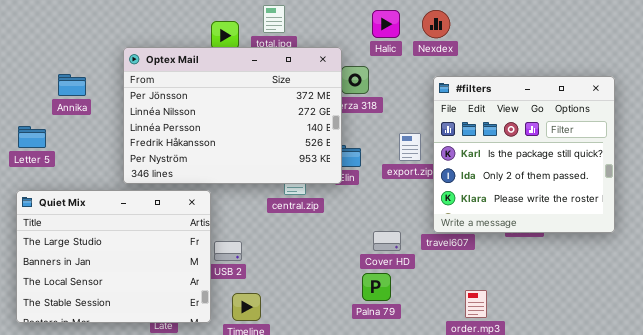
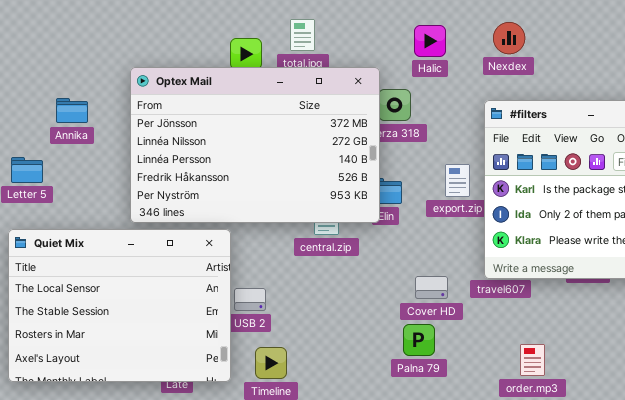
Nexdex: [422,10,450,38] -> [493,22,525,54], moved
Quiet Mix: [16,190,211,323] -> [8,229,231,382], scrolled down 2 rows

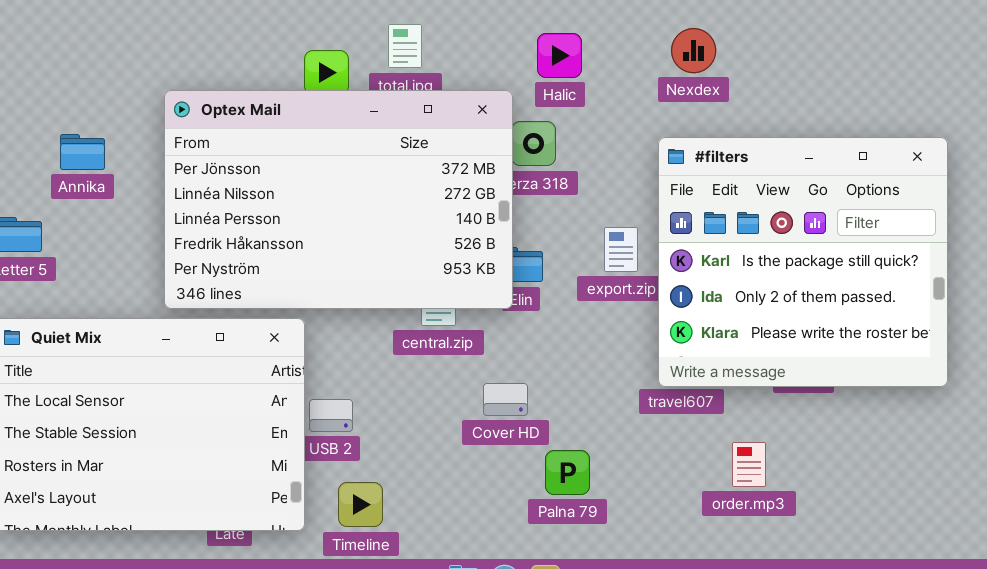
Halic: [414,25,446,57] -> [537,33,582,78], moved
Cover HD: [415,276,448,299] -> [483,383,528,416], moved
order.mp3: [520,344,545,376] -> [732,442,766,487], moved

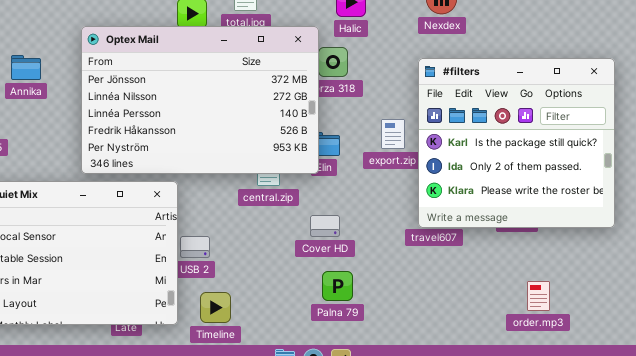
Cover HD: [483,383,528,416] -> [310,215,340,237], moved
order.mp3: [732,442,766,487] -> [527,281,550,311], moved
Palna 79: [545,450,590,495] -> [322,271,353,301], moved

